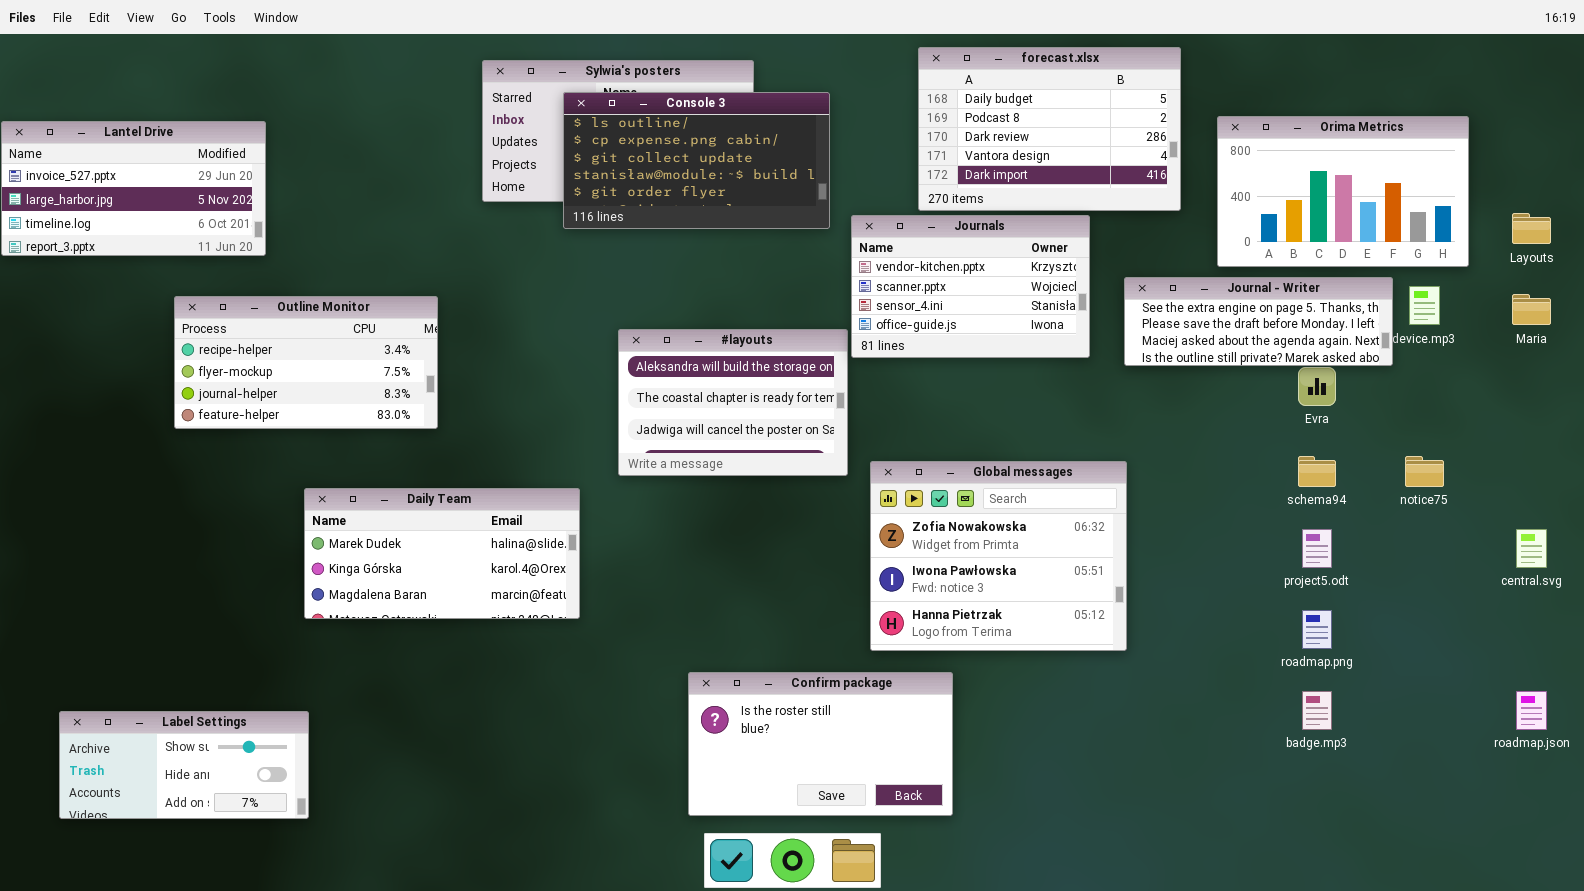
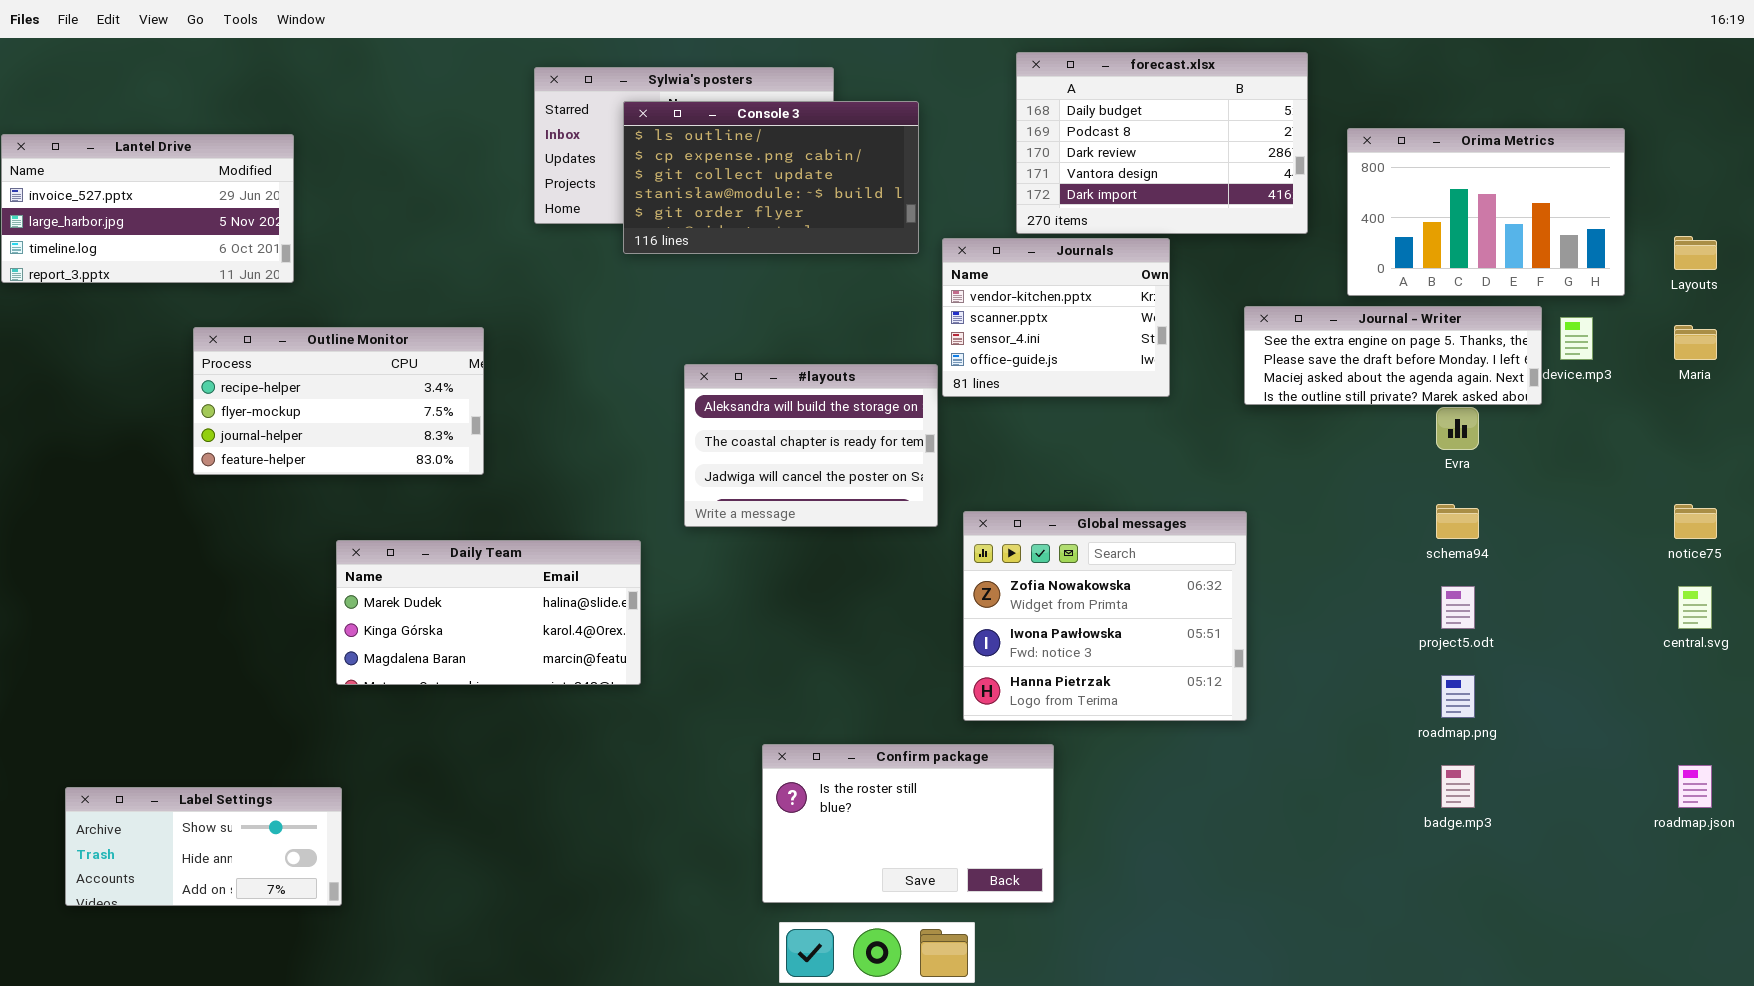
Journals: [851,215,1090,358] -> [942,238,1170,397], resized
notice75: [1405,456,1444,487] -> [1674,504,1717,539], moved

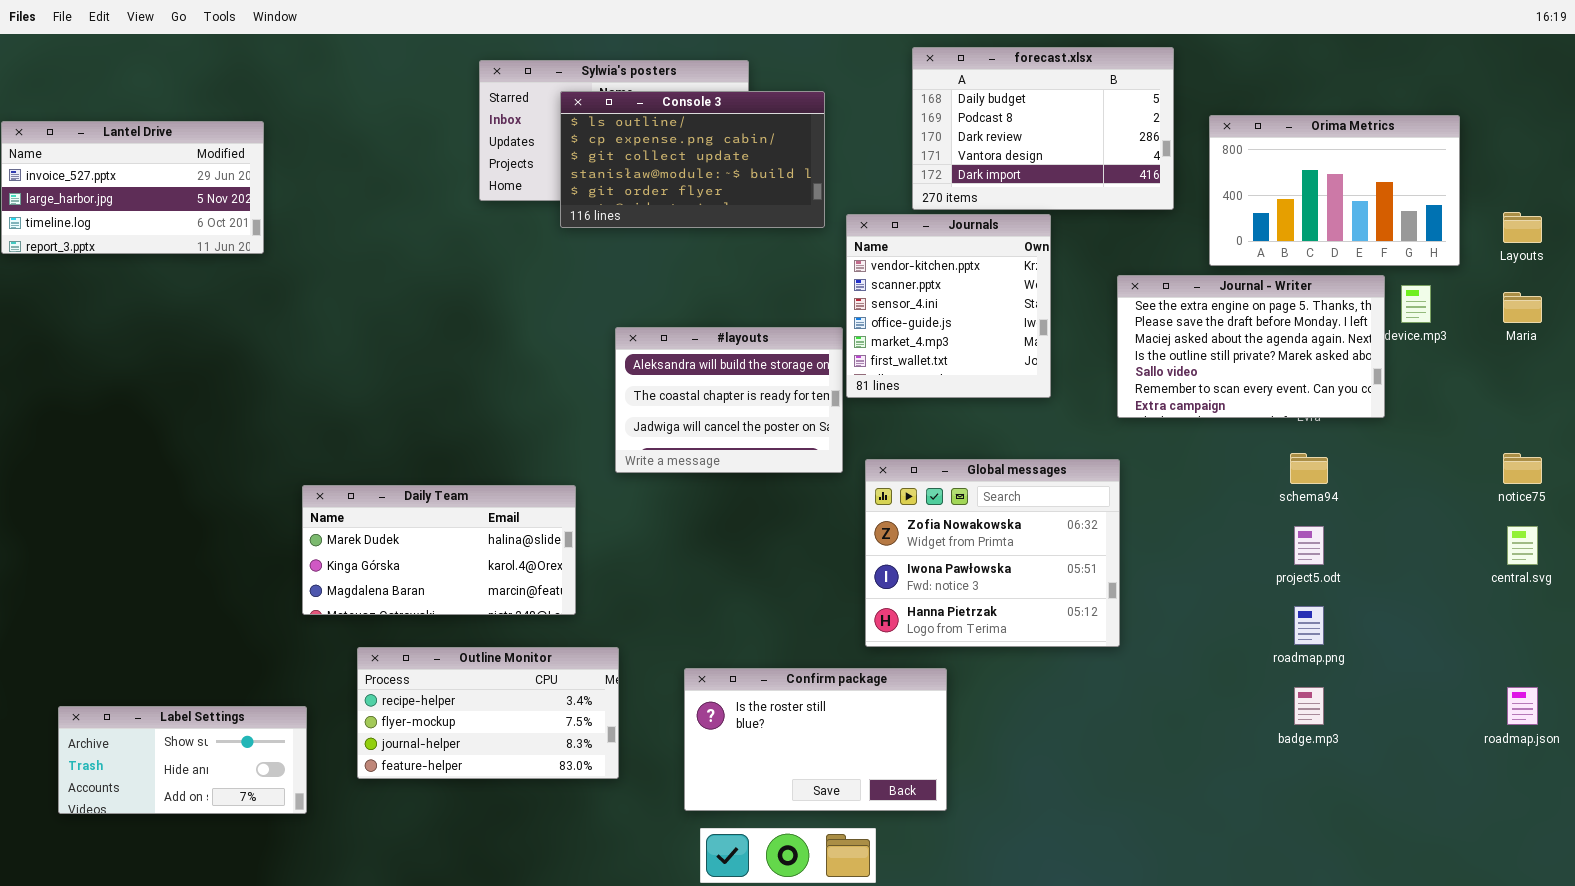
Journals: [942,238,1170,397] -> [846,214,1051,398], resized
Journal - Writer: [1244,306,1542,405] -> [1117,275,1385,418], resized
Outline Monitor: [193,327,484,475] -> [357,647,619,779], moved

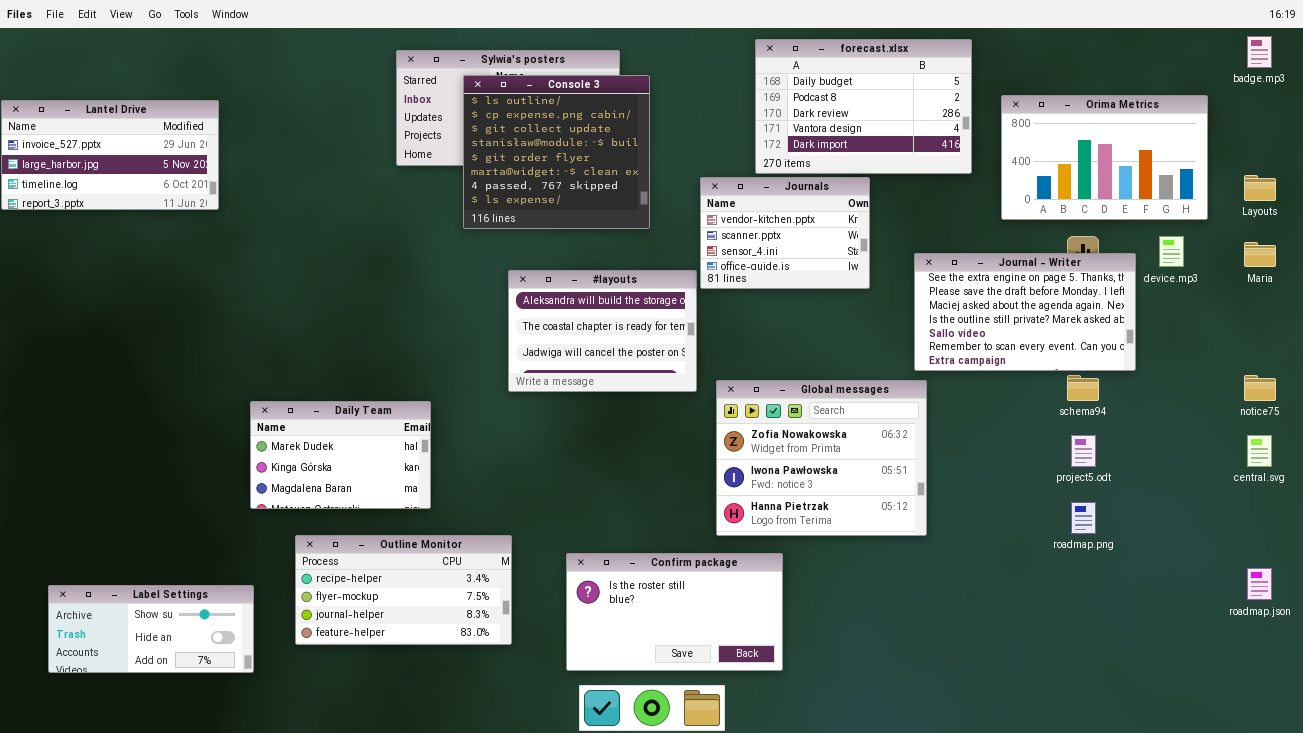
Console 3: [560,91,825,228] -> [463,75,650,229], resized
Journals: [846,214,1051,398] -> [700,177,870,289], resized
Journal - Writer: [1117,275,1385,418] -> [914,253,1136,371], moved
Daily Team: [302,485,576,615] -> [250,401,431,509], resized
badge.mp3: [1294,687,1324,725] -> [1247,36,1272,68], moved

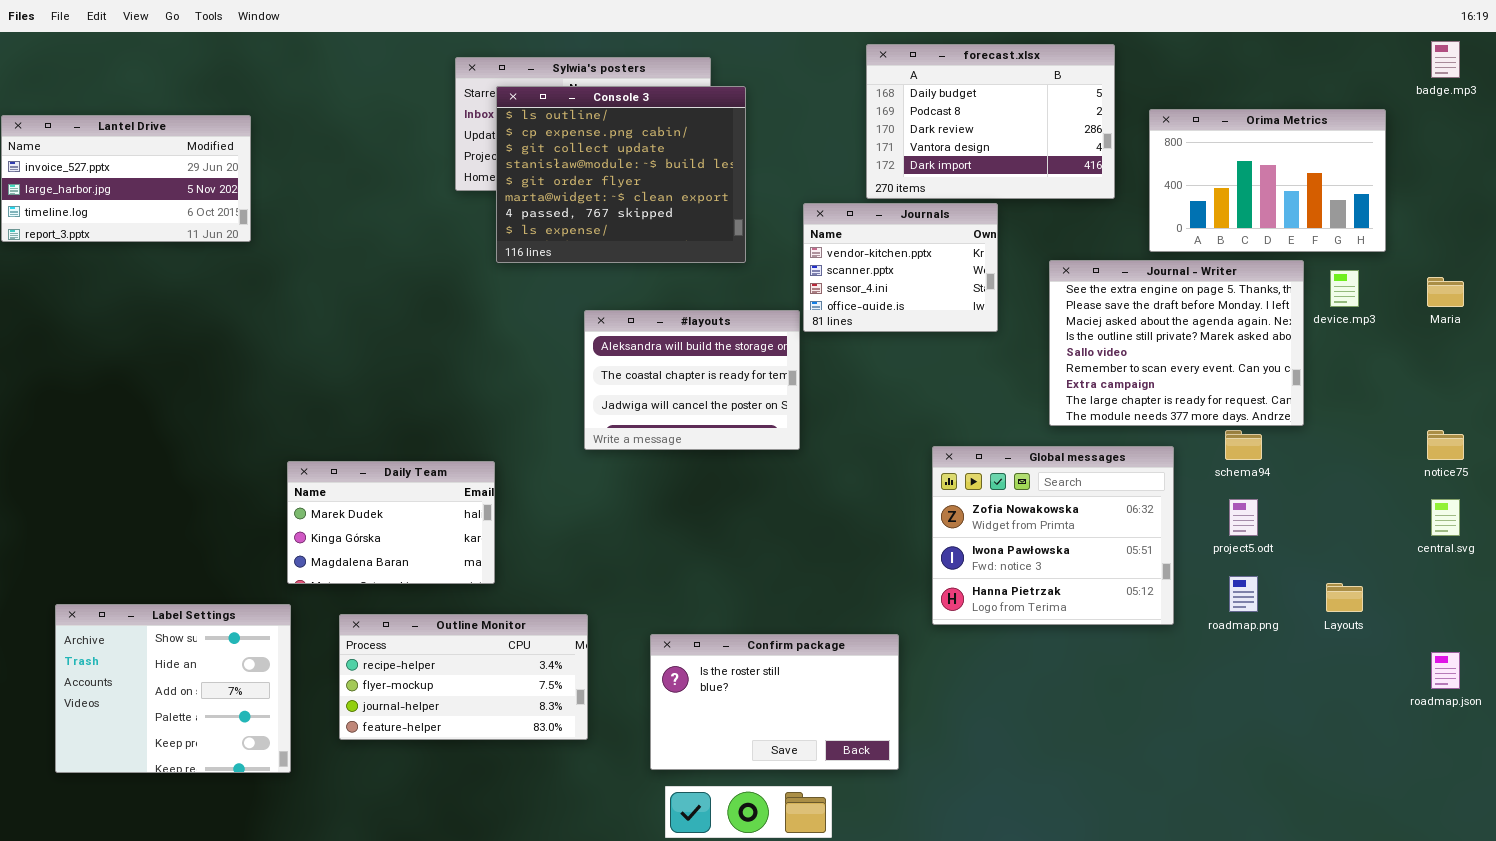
Console 3: [463,75,650,229] -> [496,86,746,263], resized
Layouts: [1244,175,1276,201] -> [1326,583,1363,612], moved
Journal - Writer: [914,253,1136,371] -> [1049,260,1304,426], resized
Global messages: [716,380,927,536] -> [932,446,1174,625], moved
Label Settings: [48,585,254,673] -> [55,604,291,773], resized

